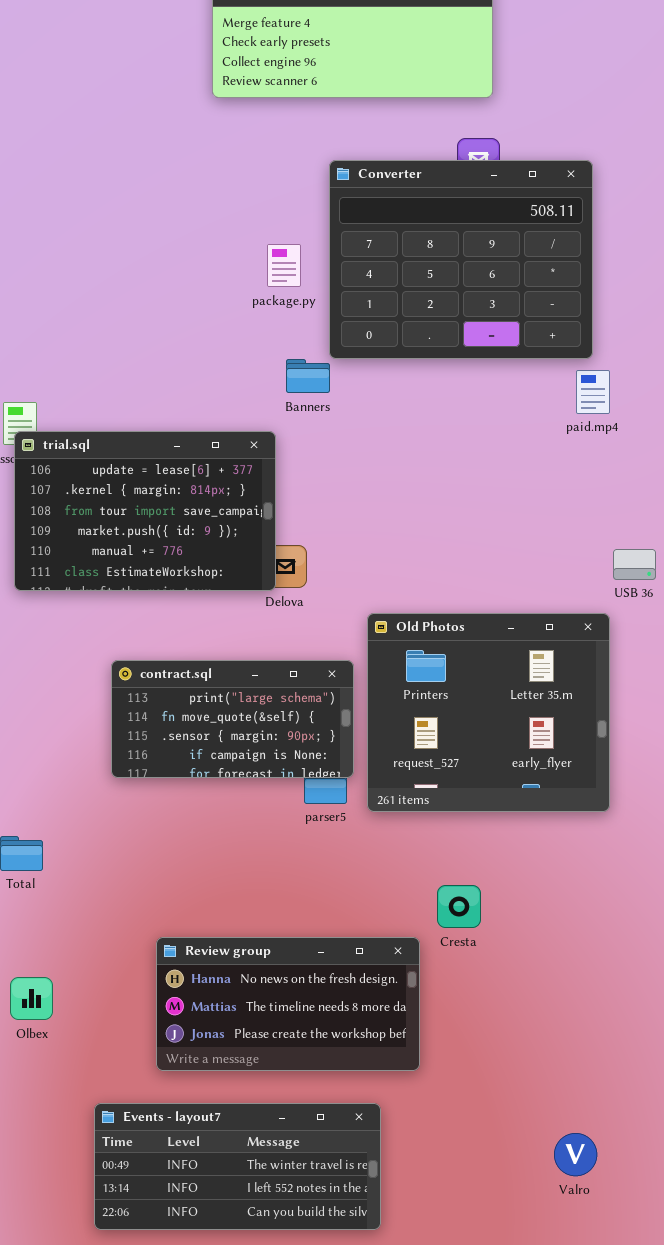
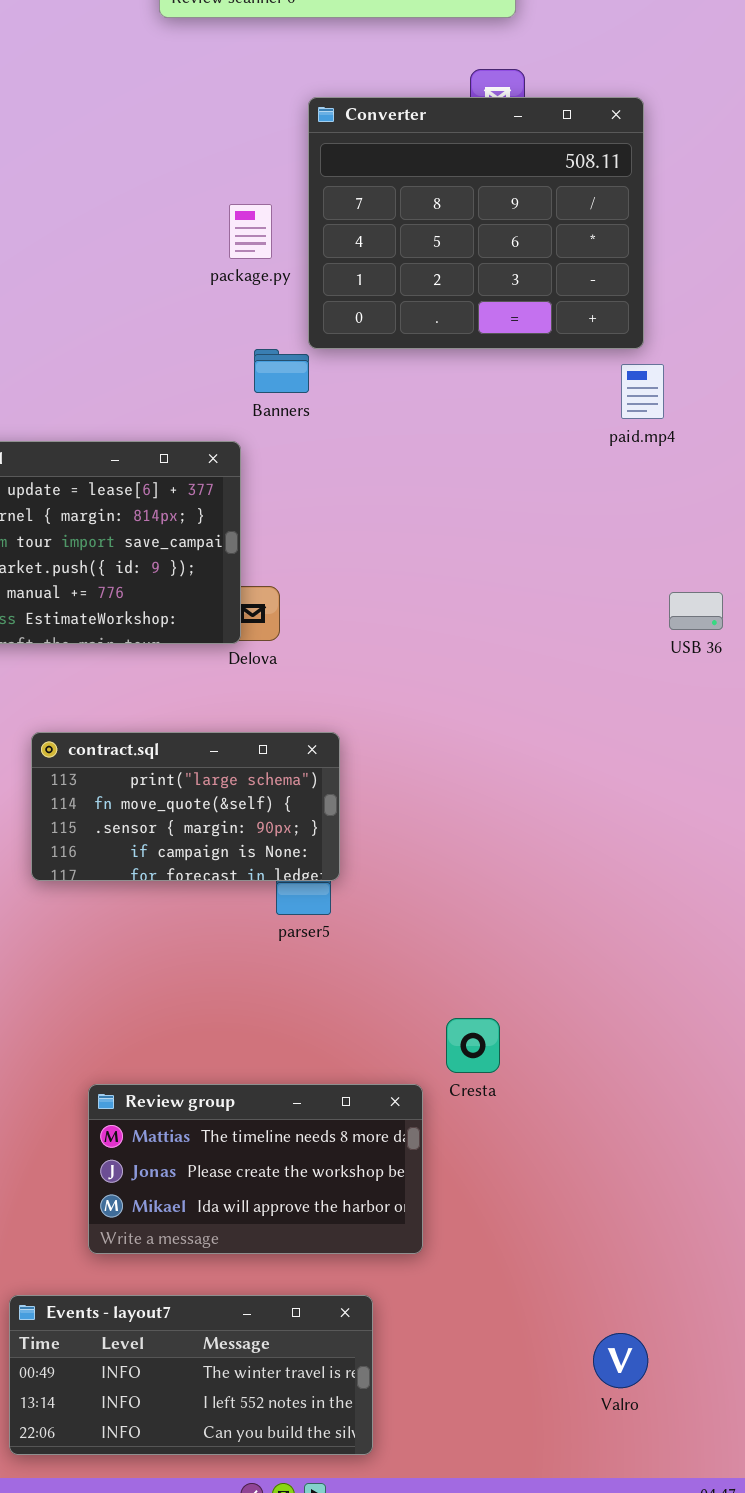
Old Photos: [367,613,610,812] -> none, closed
Review group: [156,937,420,1071] -> [88,1084,423,1254], scrolled down 1 row

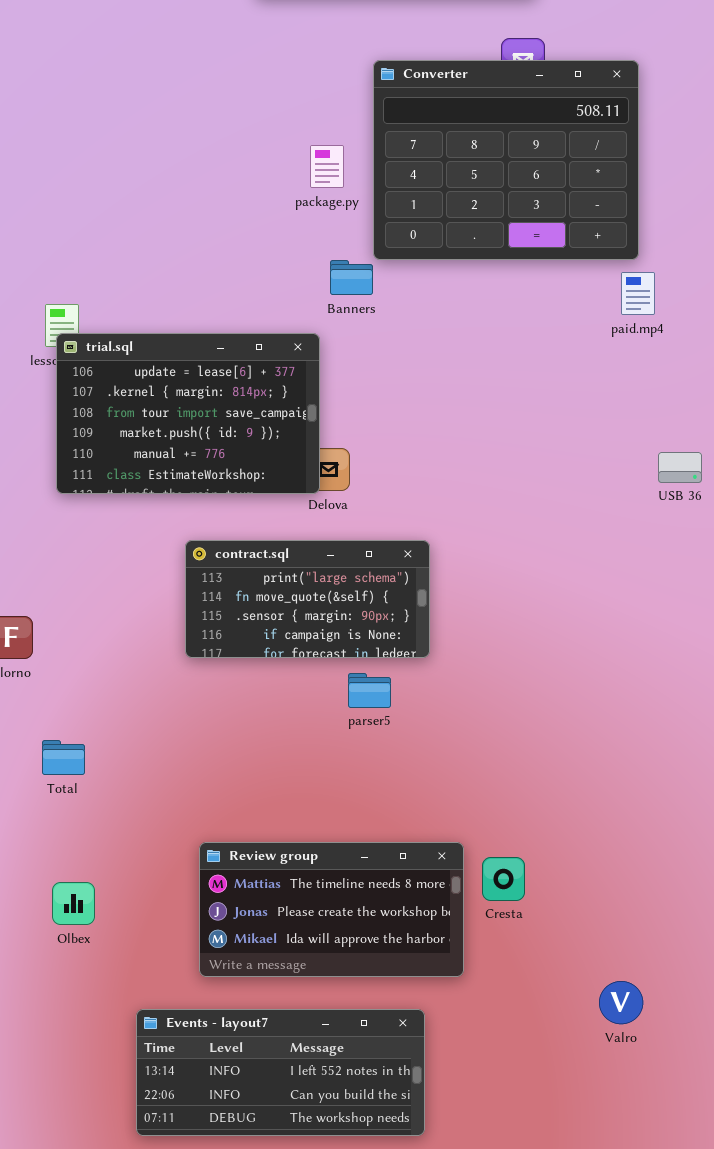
contract.sql: [31,732,340,881] -> [185,540,430,658], moved
Cresta: [446,1018,500,1073] -> [482,857,525,901], moved
Events - layout7: [9,1295,373,1455] -> [136,1009,425,1136], scrolled down 1 row
Valro: [593,1333,648,1388] -> [599,981,643,1024], moved

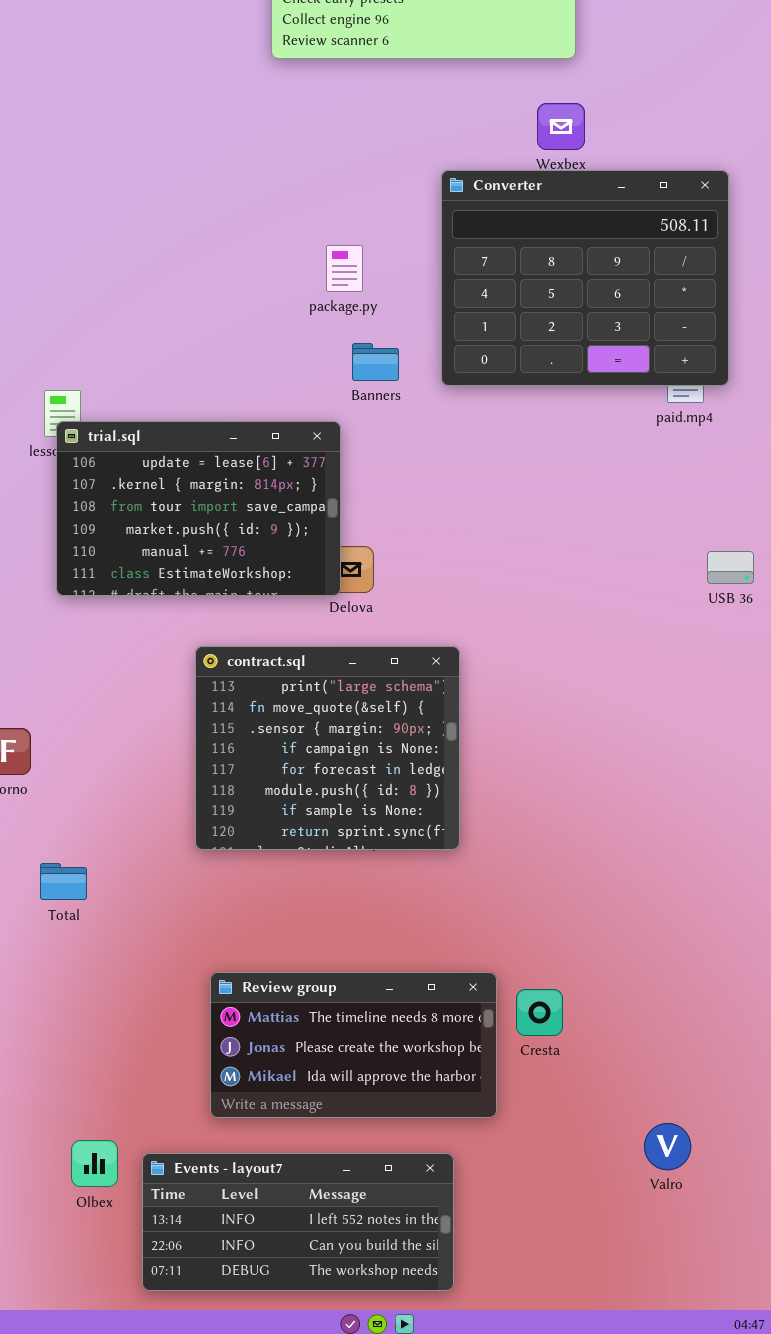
Converter: [373,60,639,260] -> [441,170,729,386], moved
package.py: [310,145,344,188] -> [326,245,363,292], moved
contract.sql: [185,540,430,658] -> [195,646,460,850], resized
Olbex: [52,882,95,925] -> [71,1140,118,1187], moved

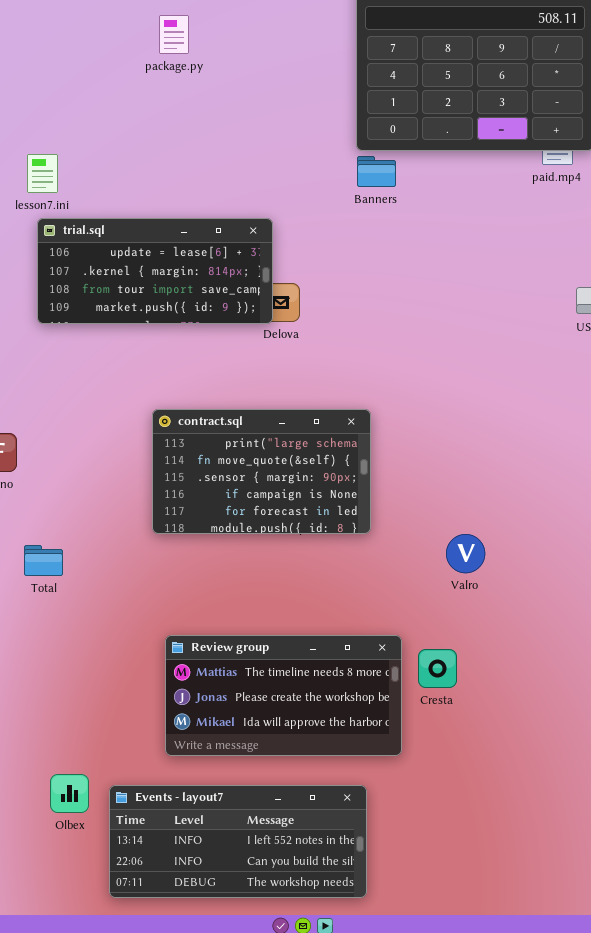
package.py: [326,245,363,292] -> [159,15,189,54], moved
Banners: [352,343,399,381] -> [357,156,396,187], moved
trial.sql: [56,421,341,596] -> [37,218,273,324], resized
contract.sql: [195,646,460,850] -> [152,409,371,534], resized
Valro: [644,1123,691,1170] -> [446,534,485,573], moved

